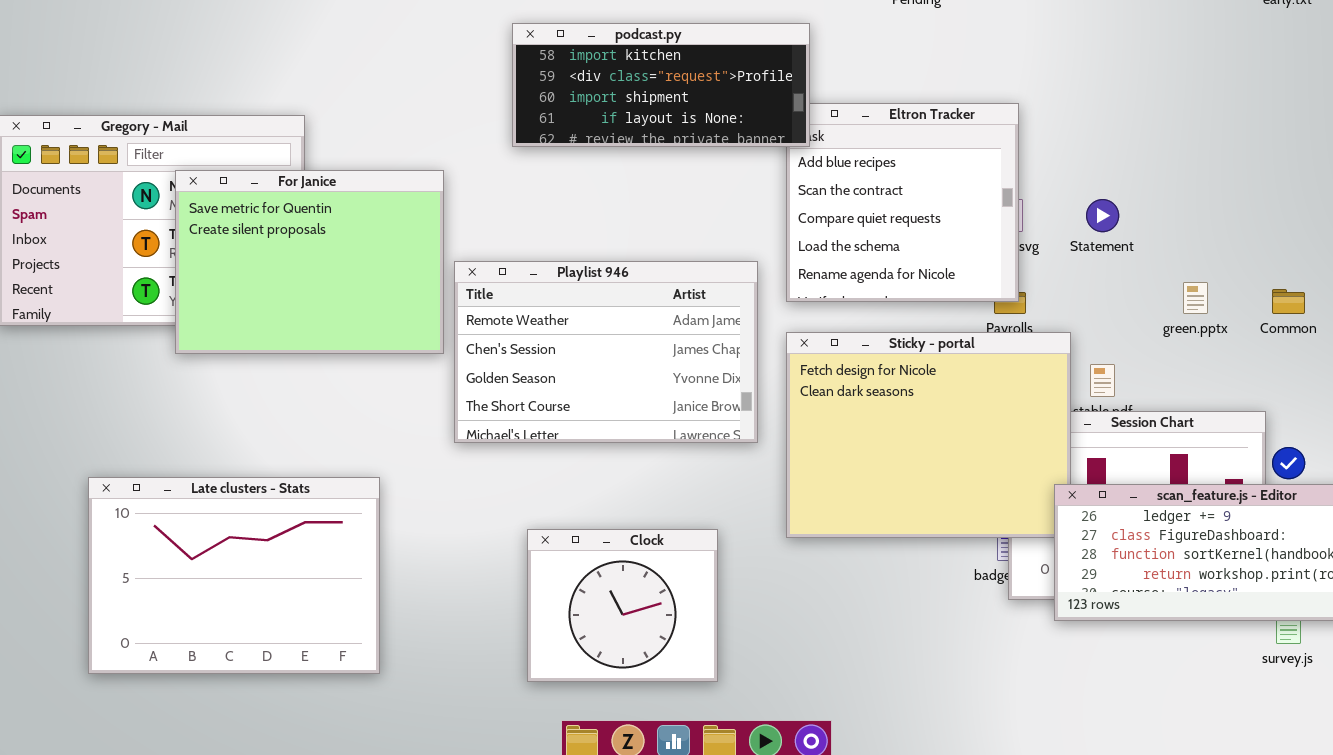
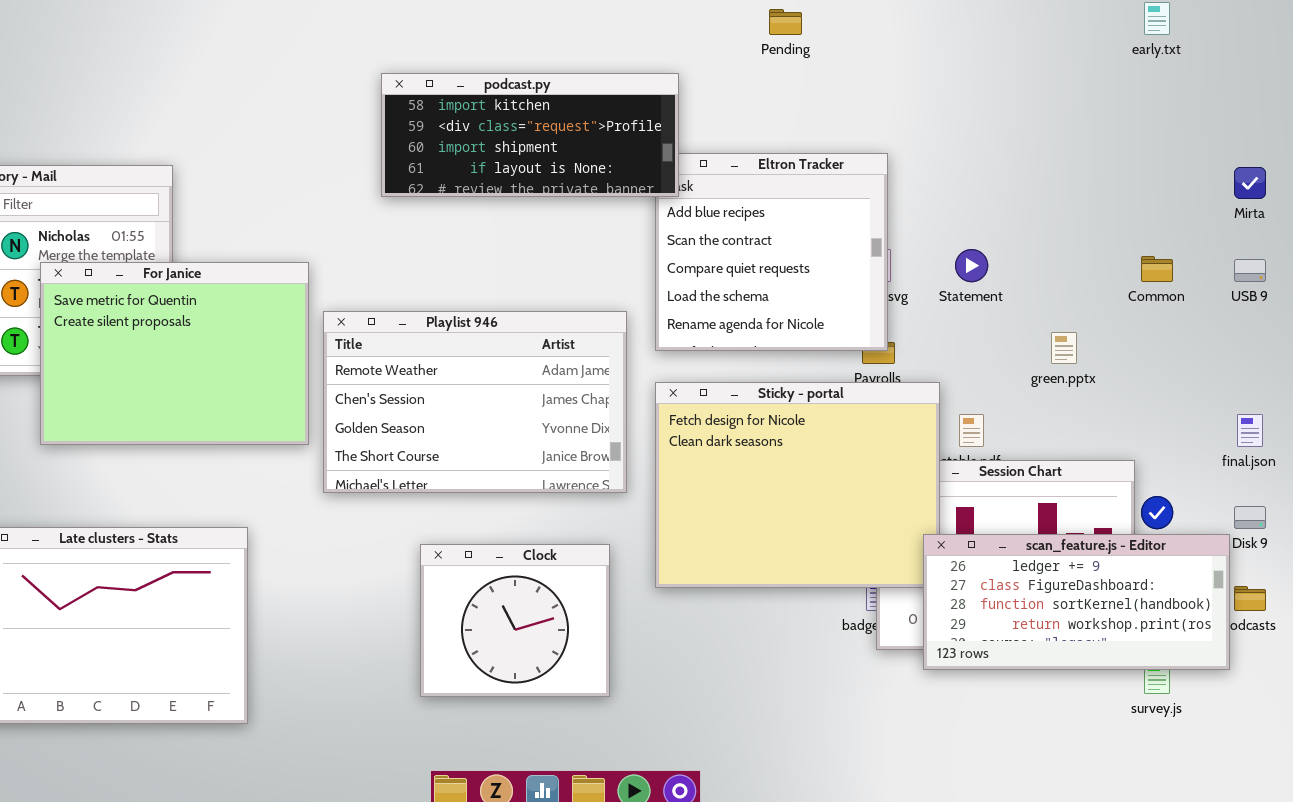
For Janice: [175,170,444,354] -> [40,262,309,445], moved
Common: [1272,289,1305,314] -> [1141,256,1173,282], moved
Clock: [527,529,718,682] -> [420,544,610,697], moved

